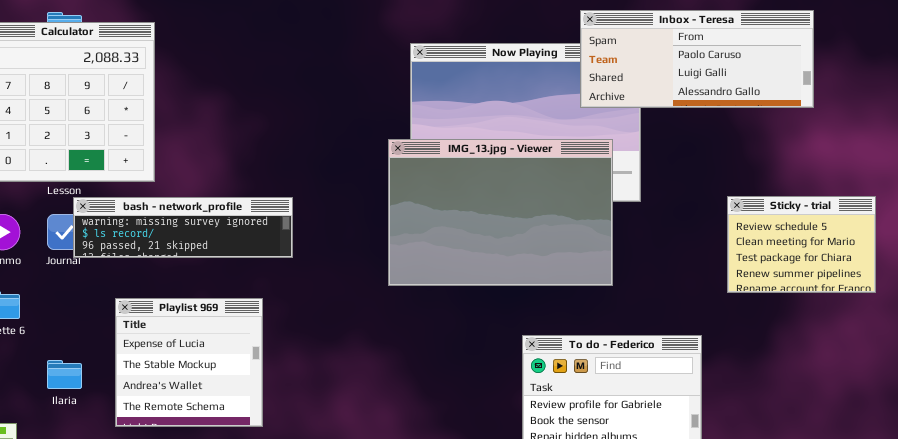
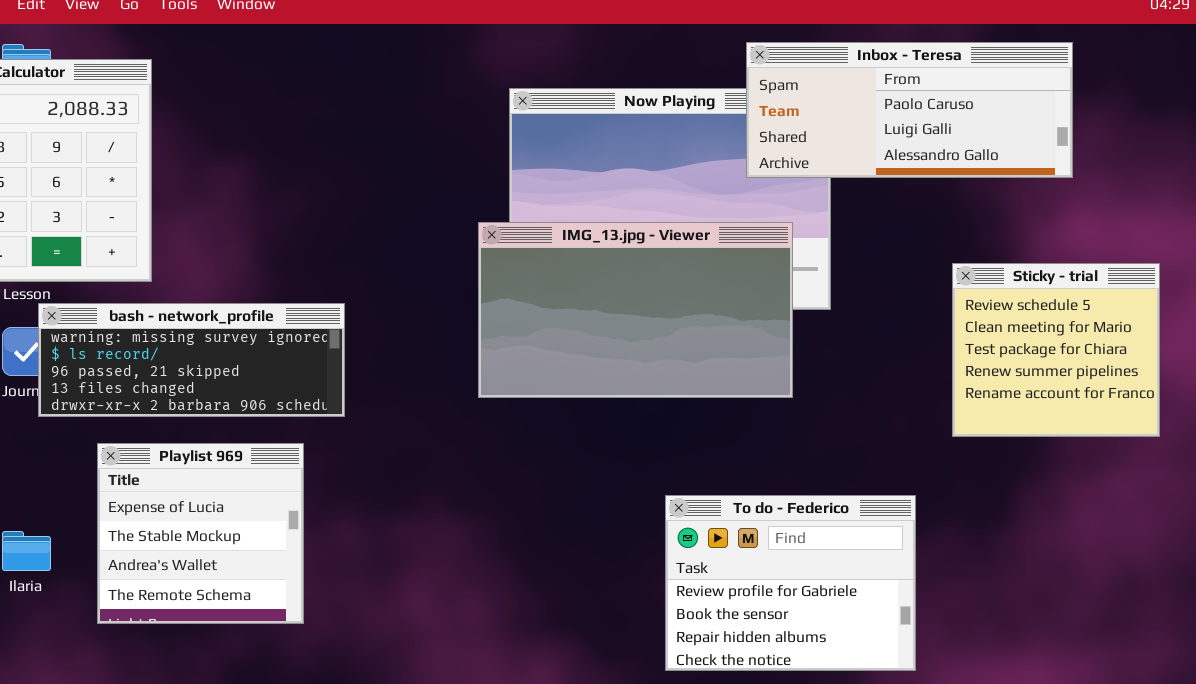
IMG_13.jpg - Viewer: [388,139,613,286] -> [478,222,793,398], resized
Sticky - trial: [727,196,876,293] -> [952,263,1160,437], resized
bash - network_profile: [73,197,293,258] -> [38,303,345,417], resized

